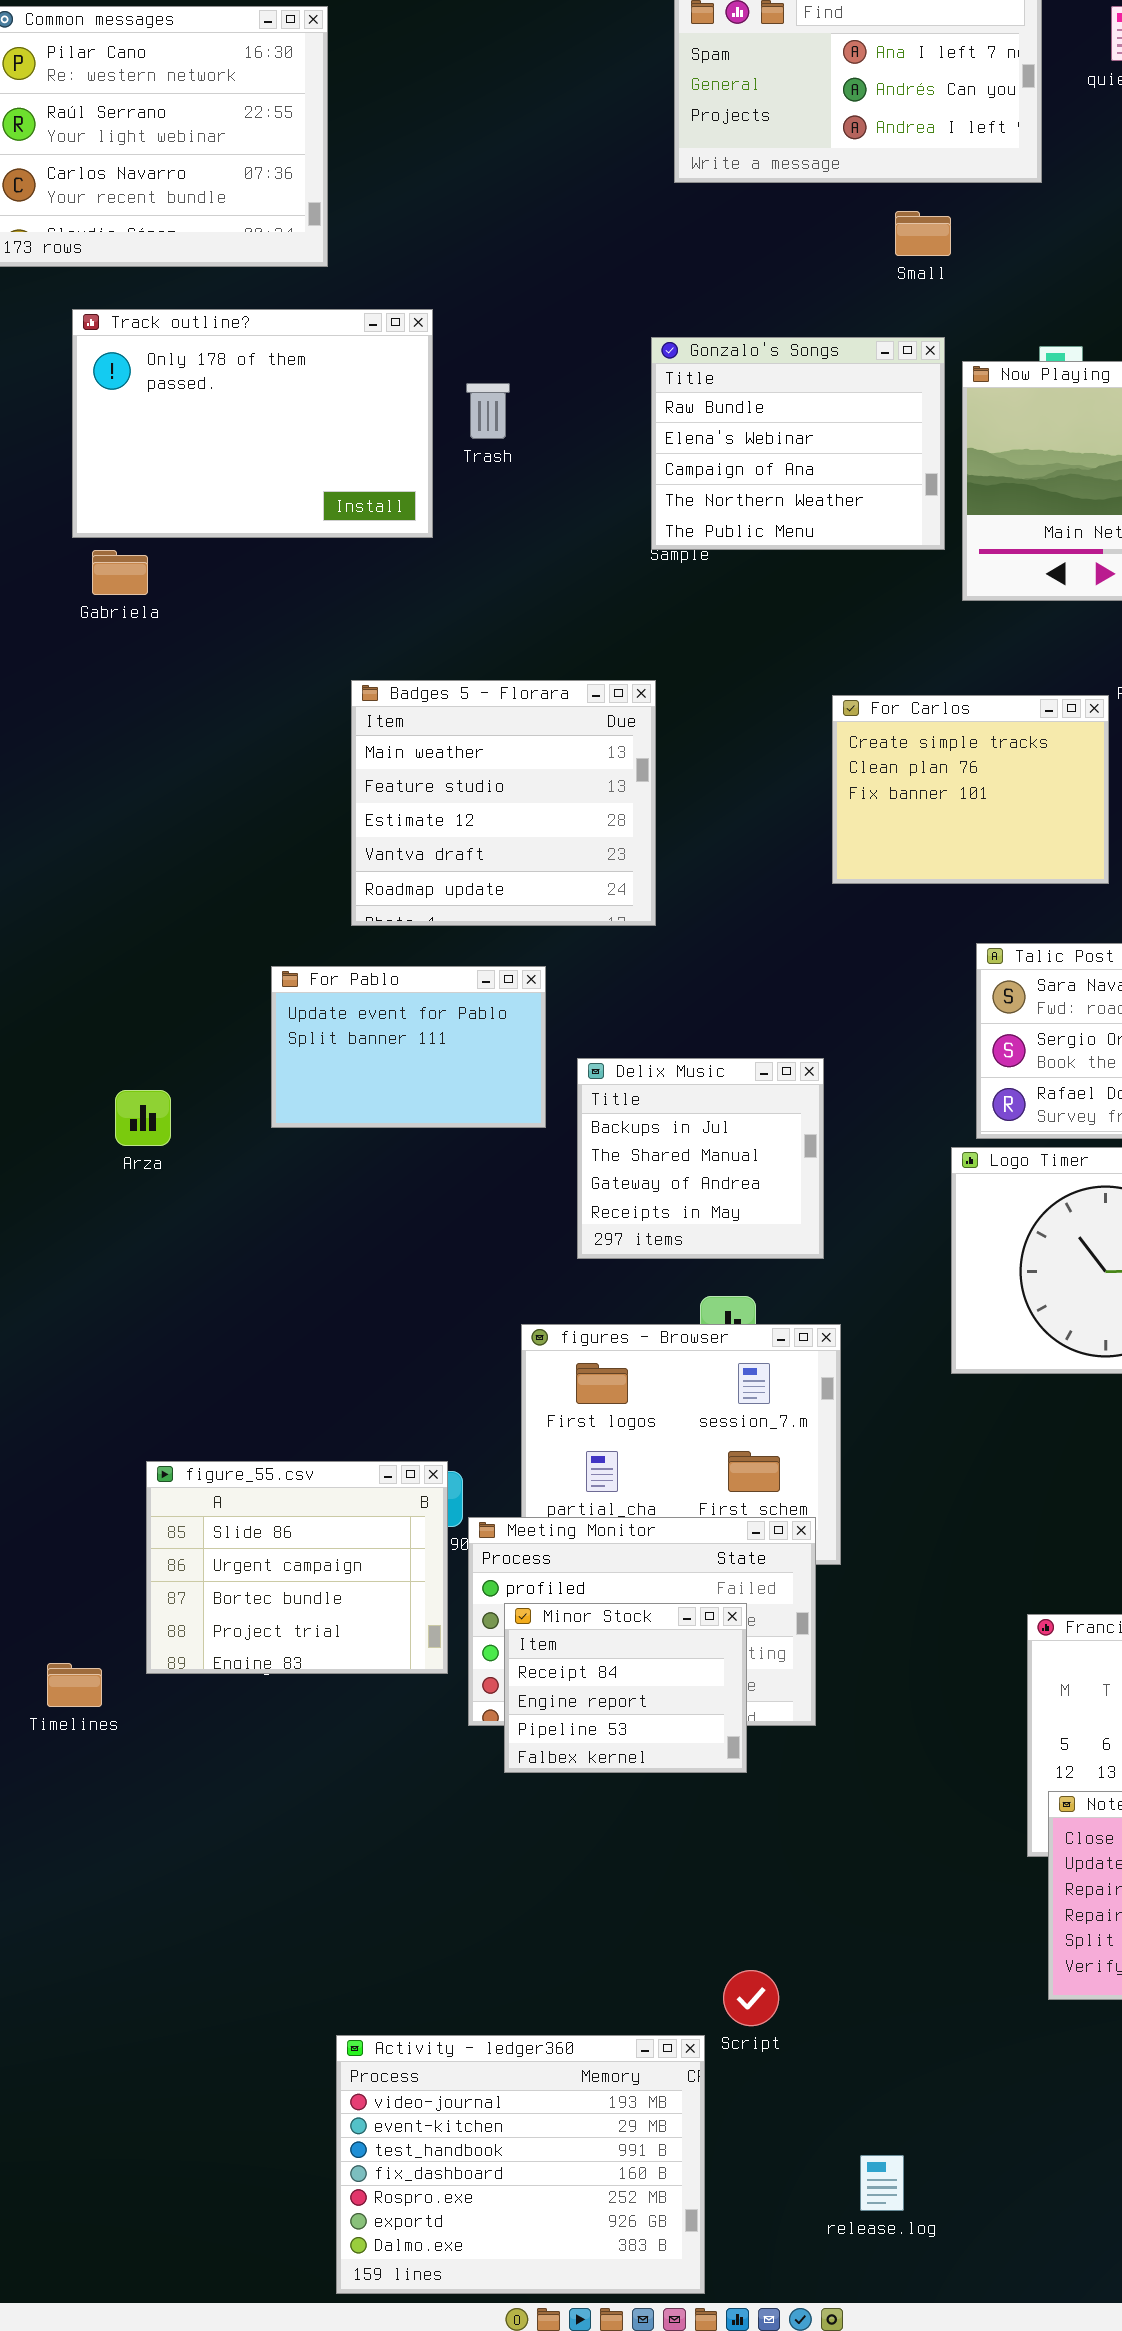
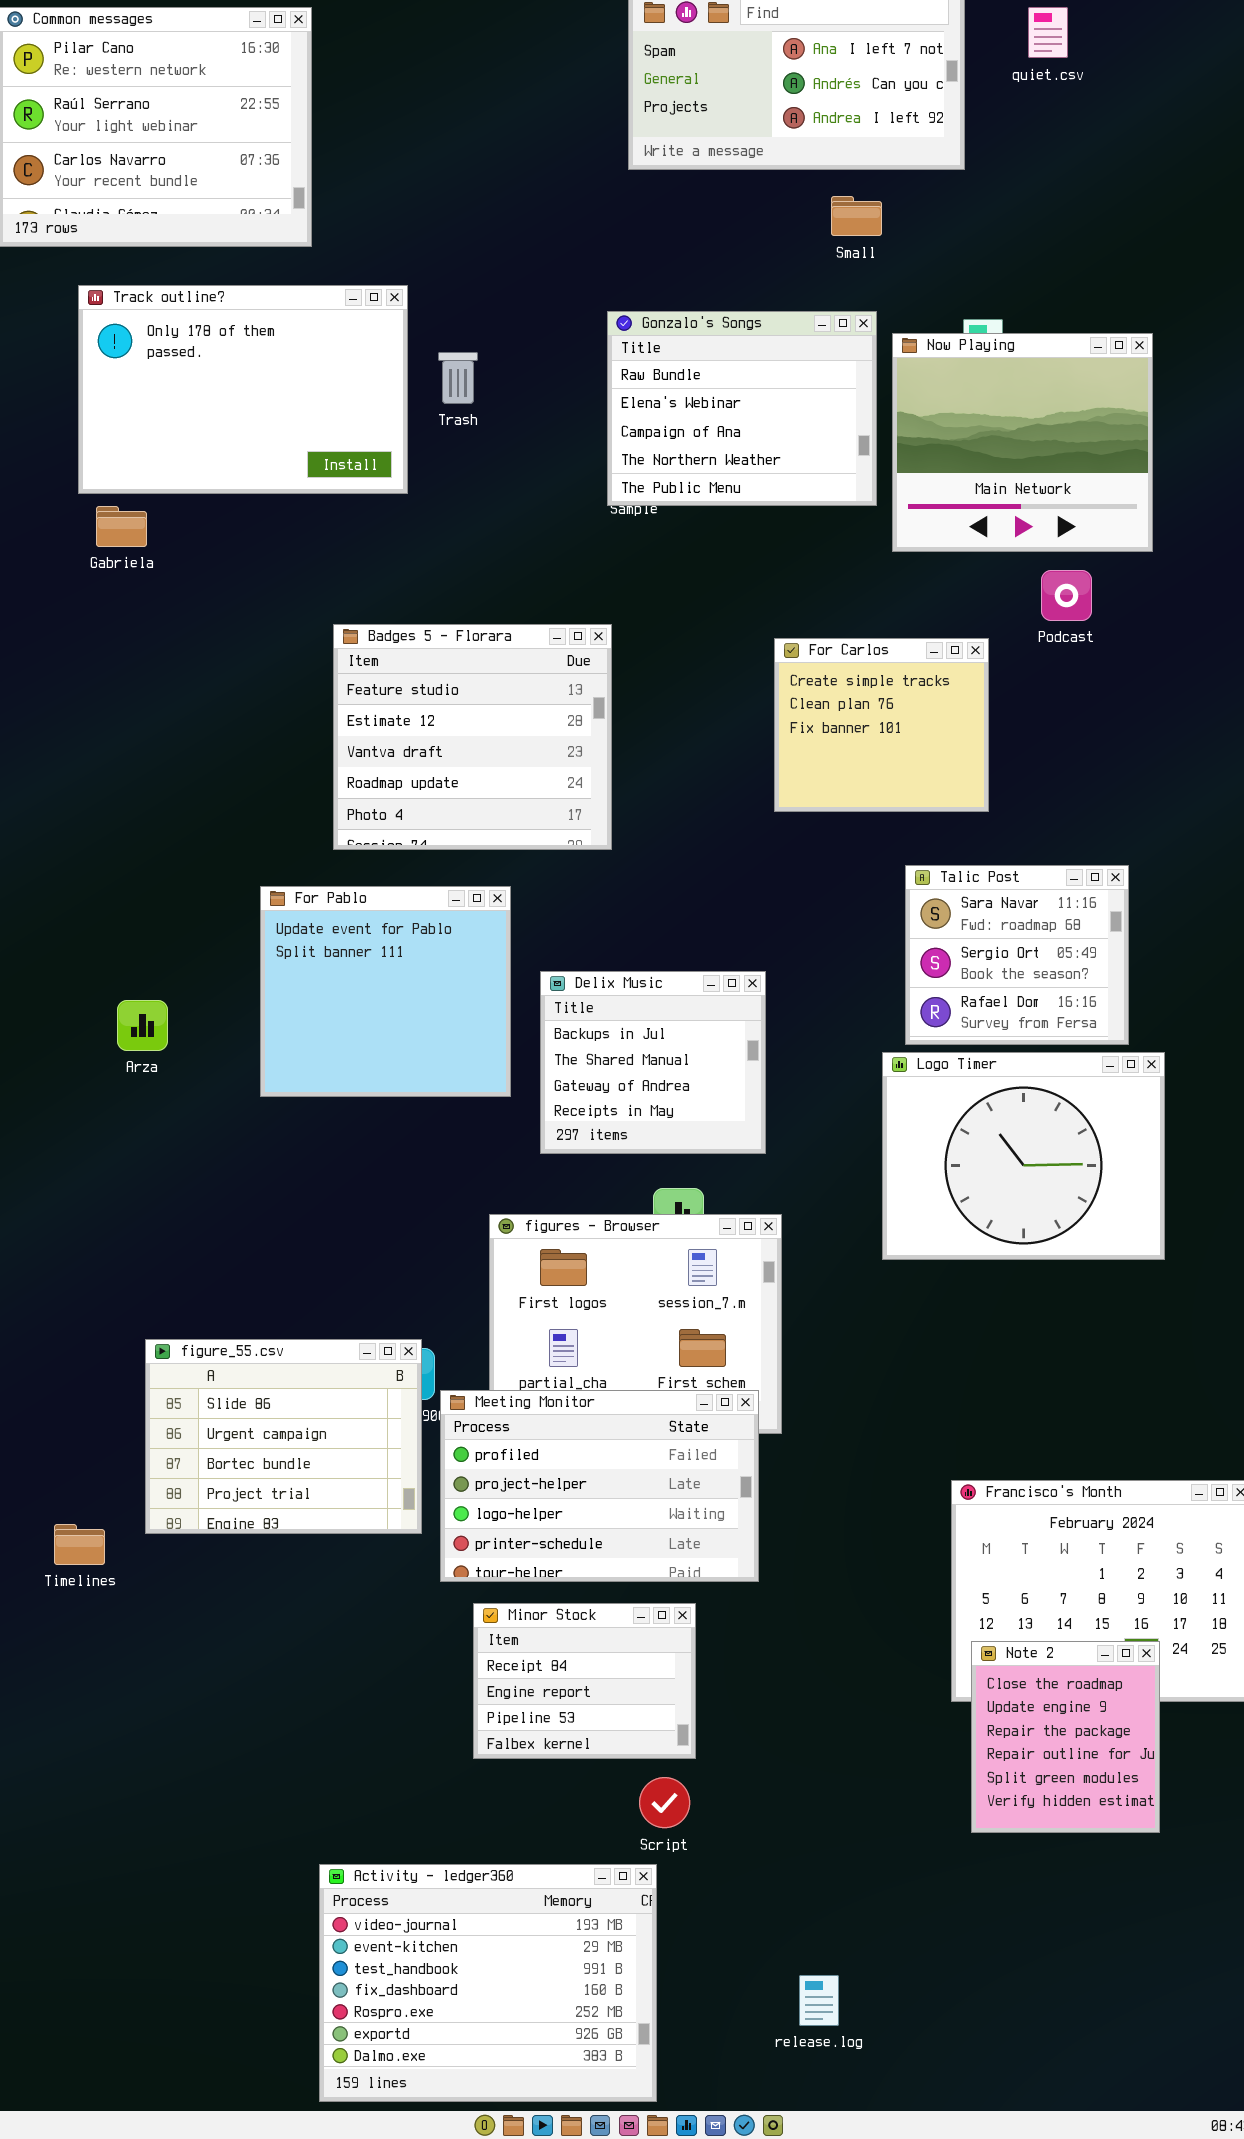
Badges 5 - Florara: [351,680,656,926] -> [333,624,612,850], scrolled down 1 row
For Carlos: [832,695,1109,884] -> [774,638,989,812], resized
For Pablo: [271,966,546,1128] -> [260,886,511,1097], resized
Minor Stock: [504,1603,747,1773] -> [473,1603,696,1759], moved
Script: [723,1970,779,2026] -> [639,1777,690,1828], moved

